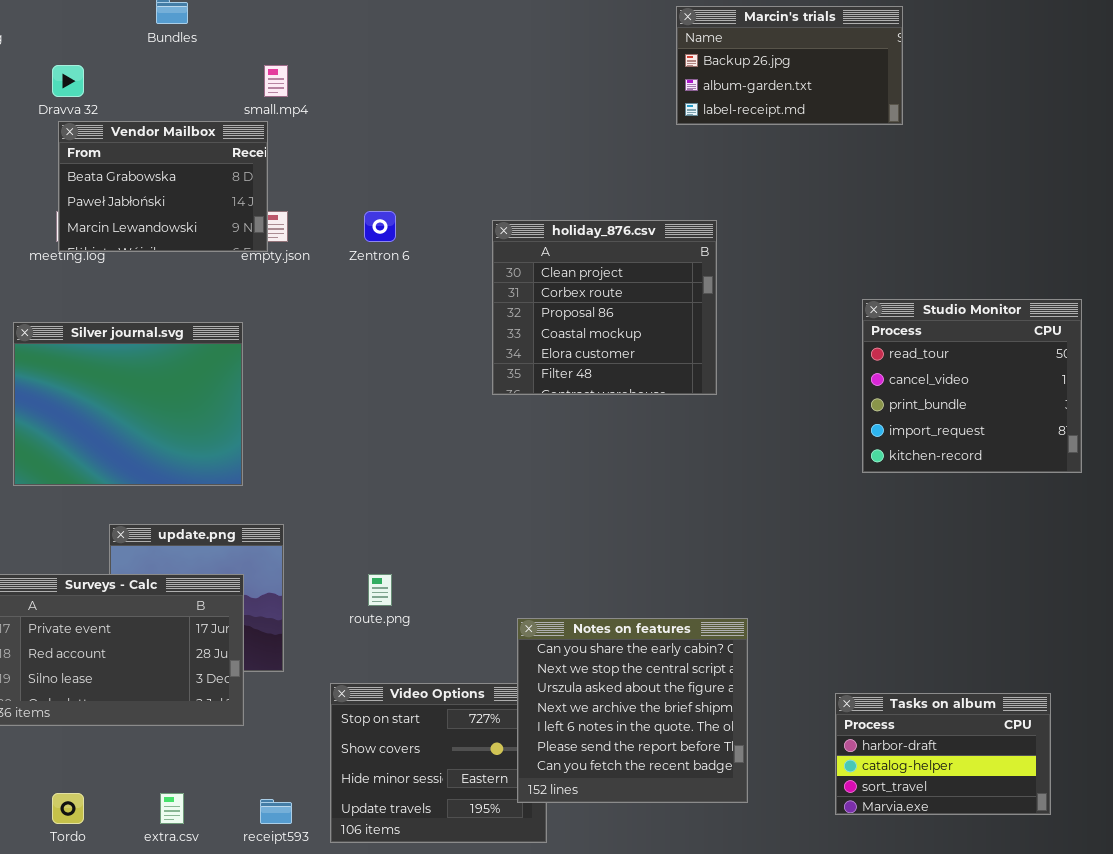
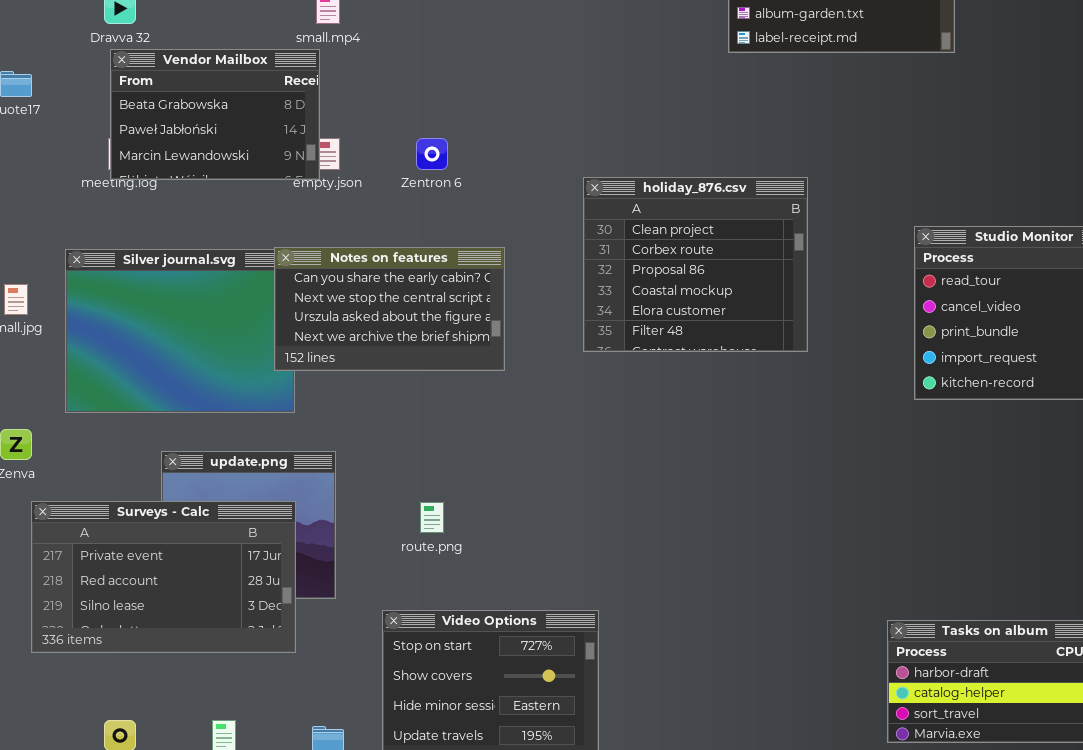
holiday_876.csv: [492,220,717,395] -> [583,177,808,352], moved
Notes on features: [517,618,748,803] -> [274,247,505,371], moved, resized

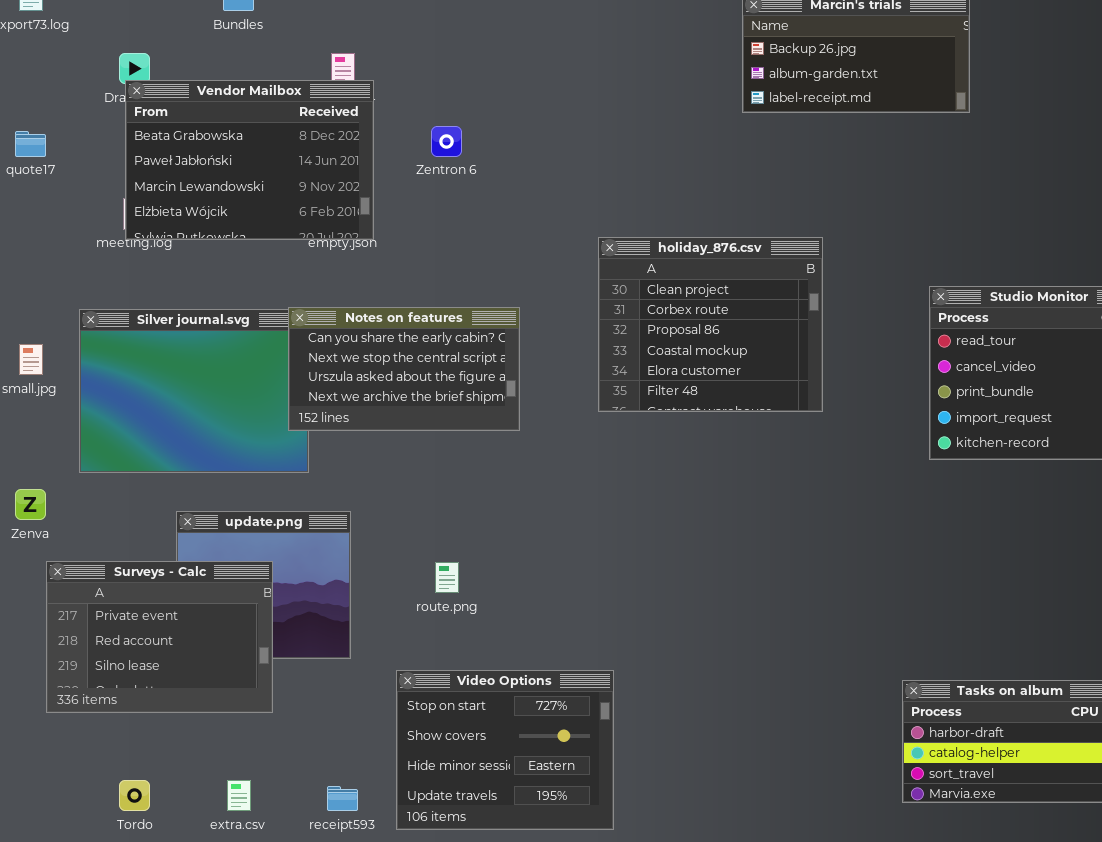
Vendor Mailbox: [110,49,320,180] -> [125,80,374,240], resized
Zentron 6: [416,138,448,170] -> [431,126,462,157], moved
Surveys - Calc: [31,501,296,653] -> [46,561,273,713], resized

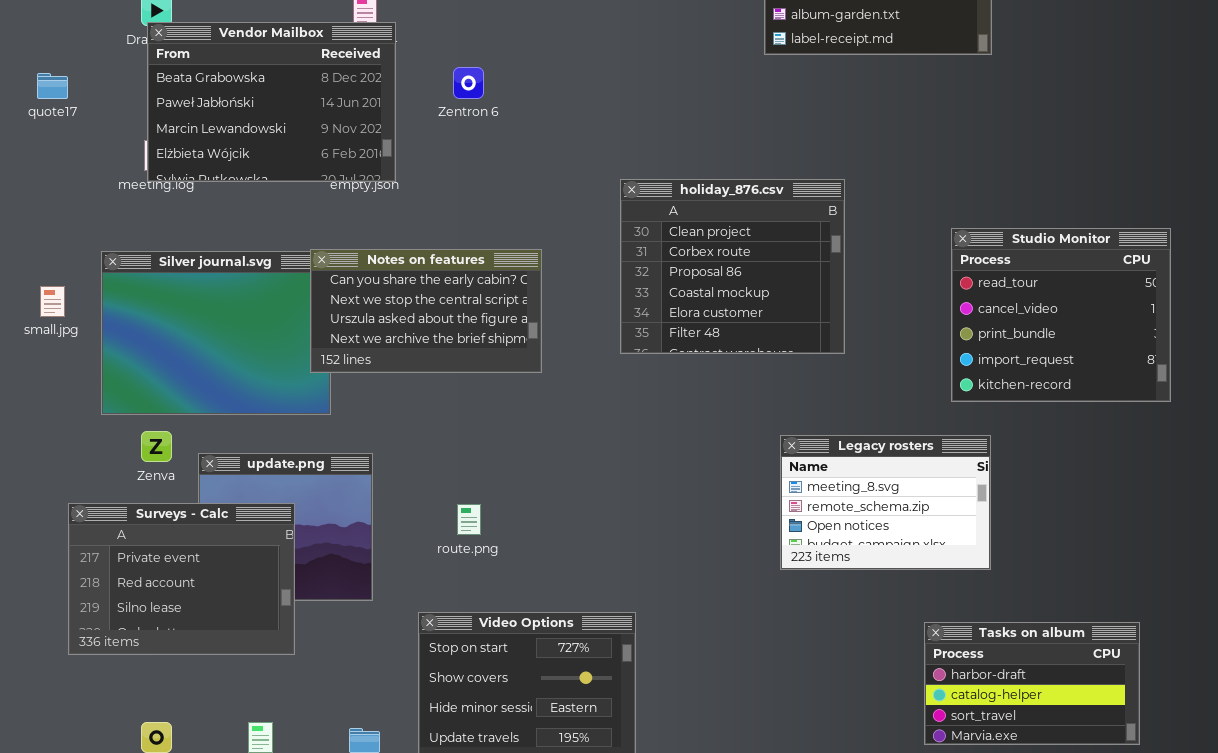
Zenva: [15,489,46,520] -> [141,431,172,462], moved
Legacy rosters: none -> [780,435,991,570], opened

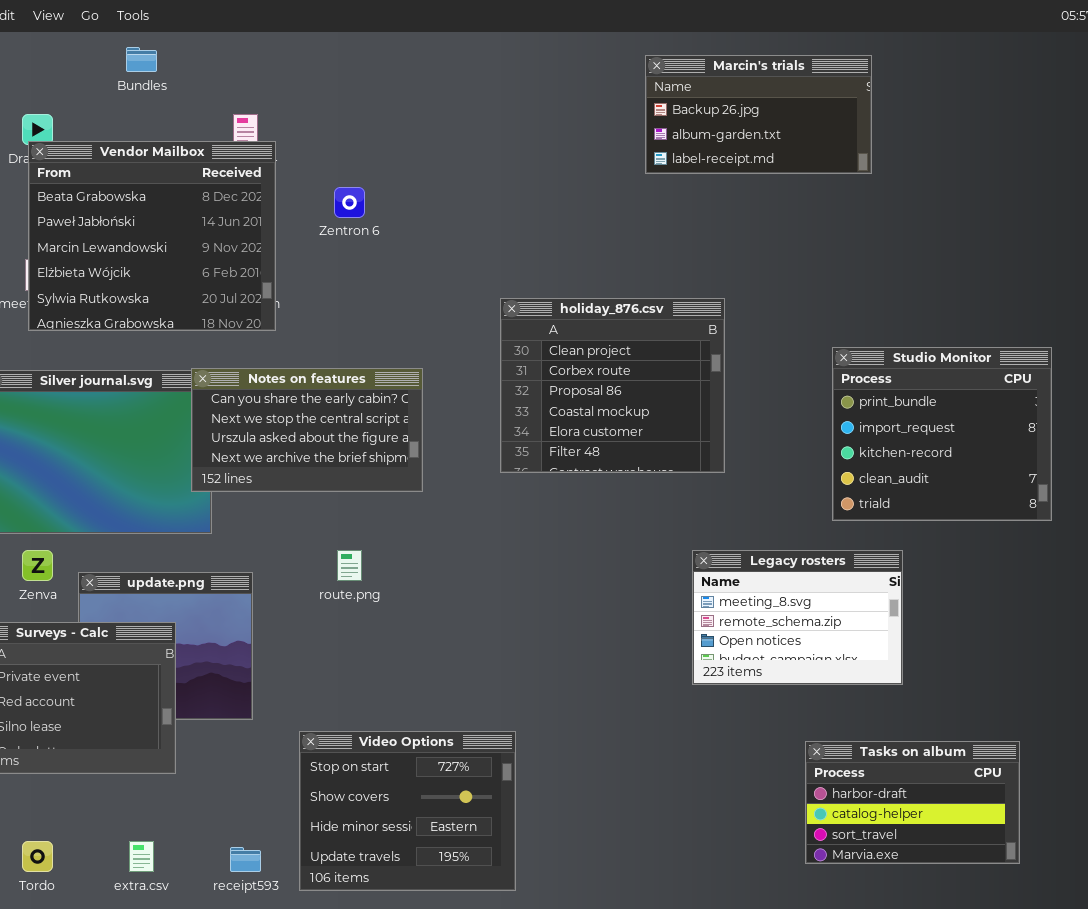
Vendor Mailbox: [147,22,396,182] -> [28,141,276,331], resized
Studio Monitor: [951,228,1171,402] -> [832,347,1052,521], scrolled down 2 rows
Legacy rosters: [780,435,991,570] -> [692,550,903,685], moved
route.png: [457,504,481,535] -> [337,550,362,581], moved

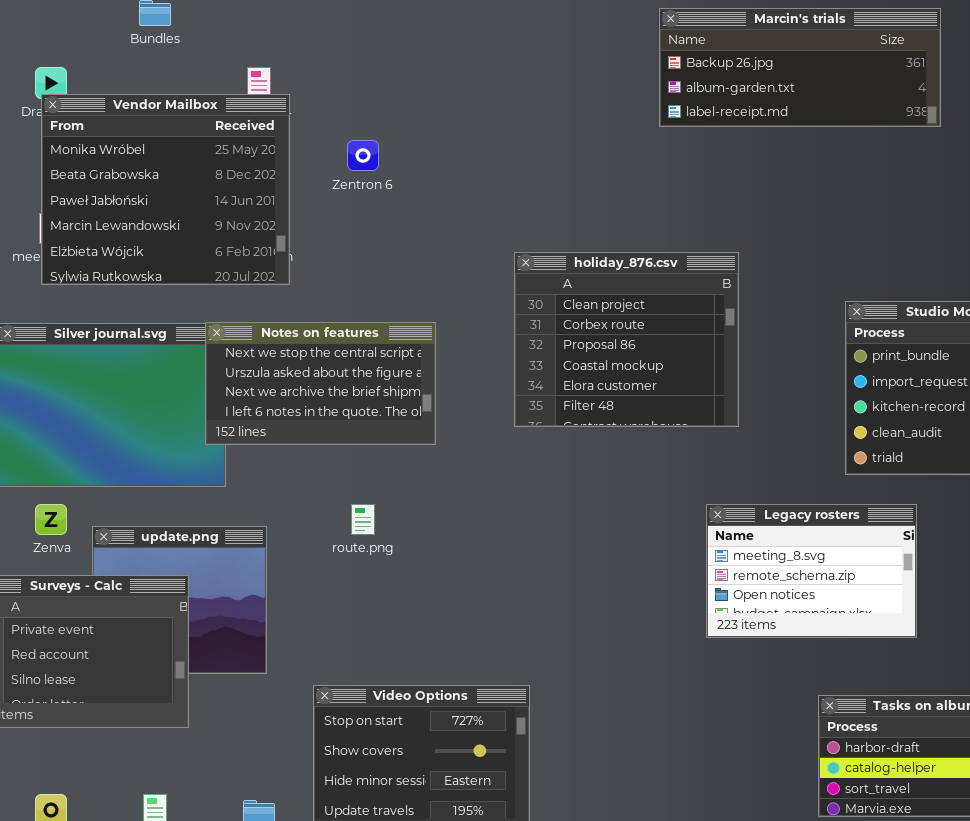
Marcin's trials: [645,55,872,174] -> [659,8,941,127], resized
Vendor Mailbox: [28,141,276,331] -> [41,94,290,285], scrolled up 1 row
Notes on features: [191,368,423,492] -> [205,322,436,445], scrolled down 1 row

